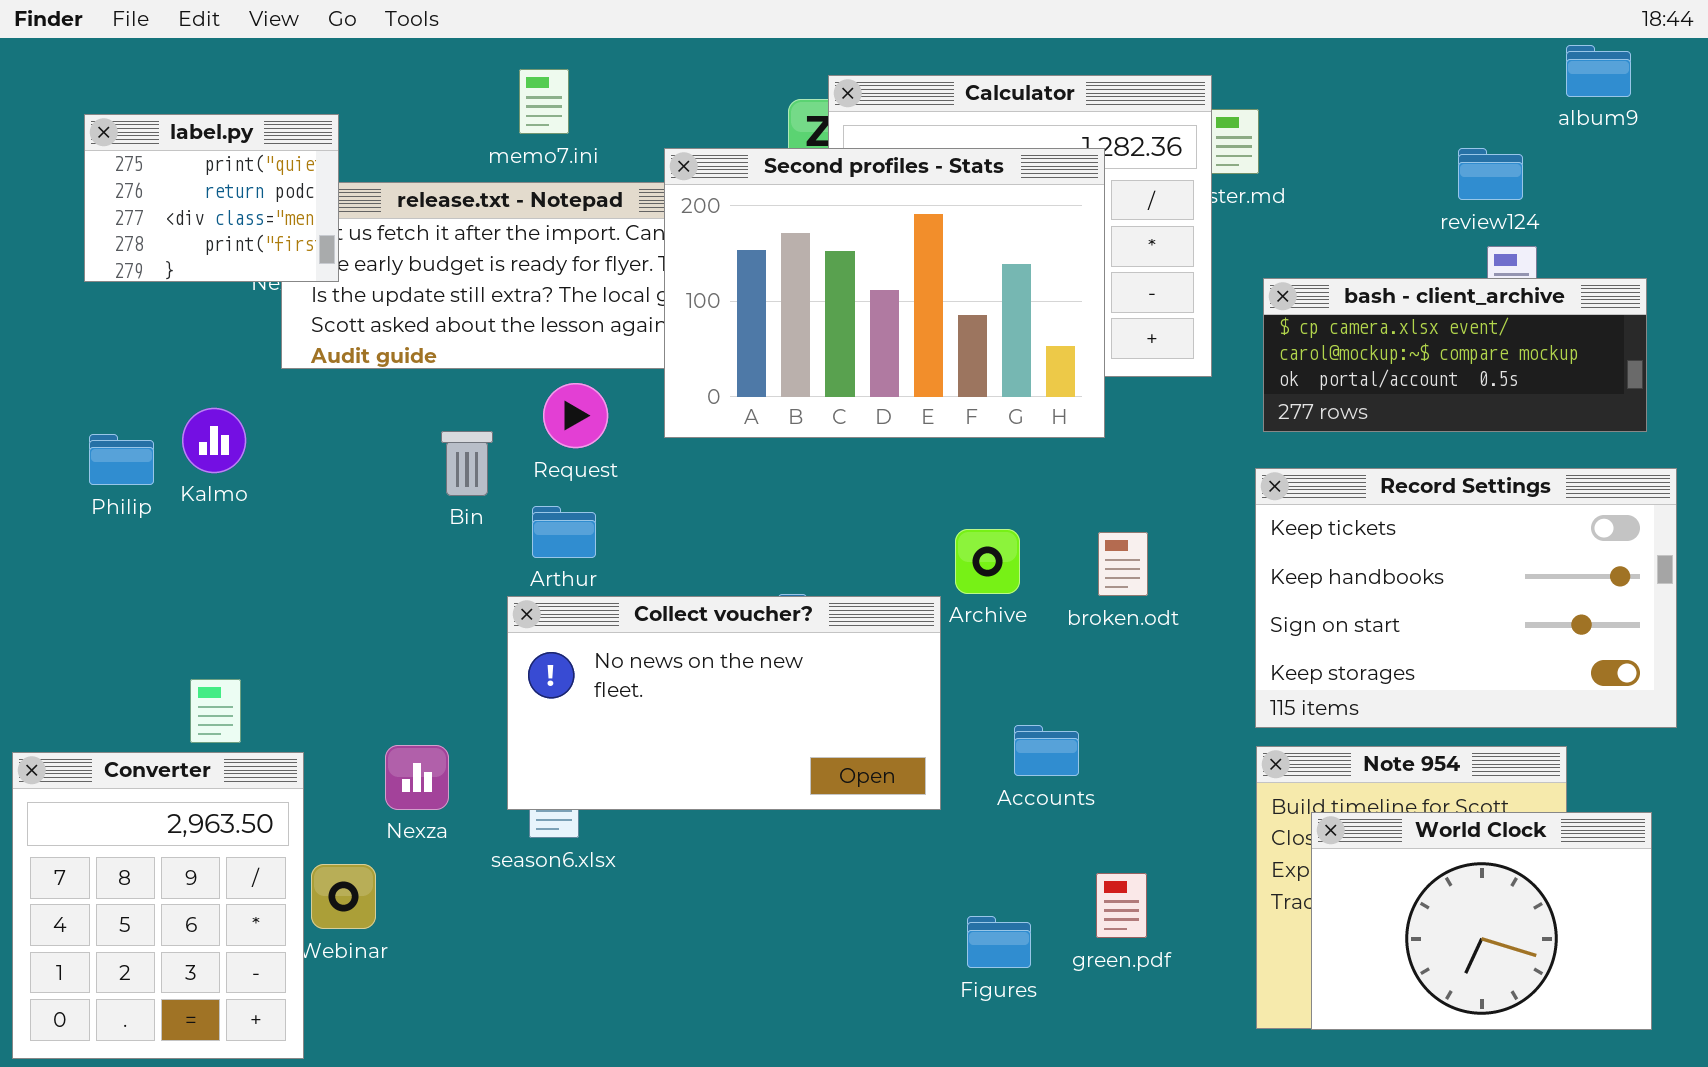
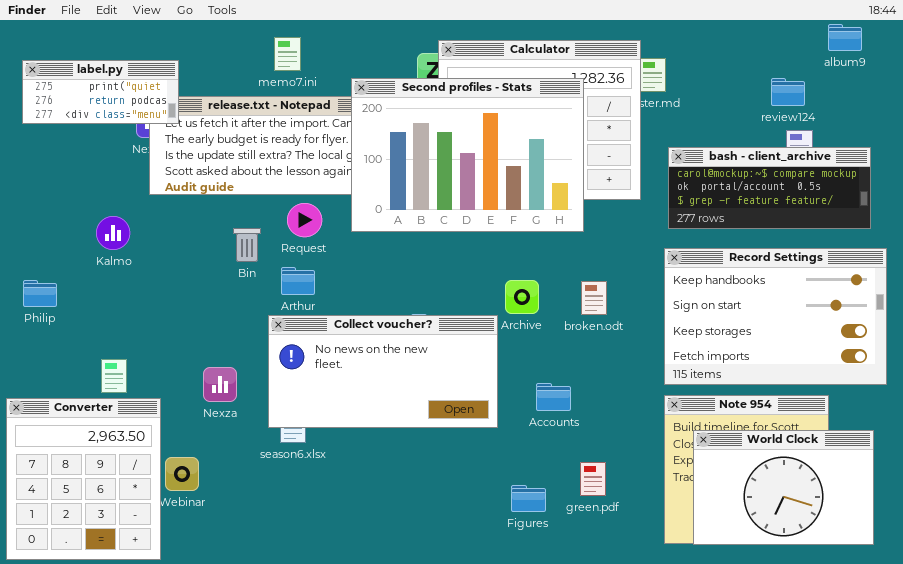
label.py: [84,114,339,282] -> [22,60,179,124], resized
bash - client_archive: [1263,278,1647,432] -> [668,147,871,229], scrolled down 1 row
Philip: [89,434,154,485] -> [23,280,57,307], moved
Record Settings: [1255,468,1677,728] -> [664,248,887,385], scrolled down 1 row
Nexza: [385,745,449,810] -> [203,367,237,402], moved

